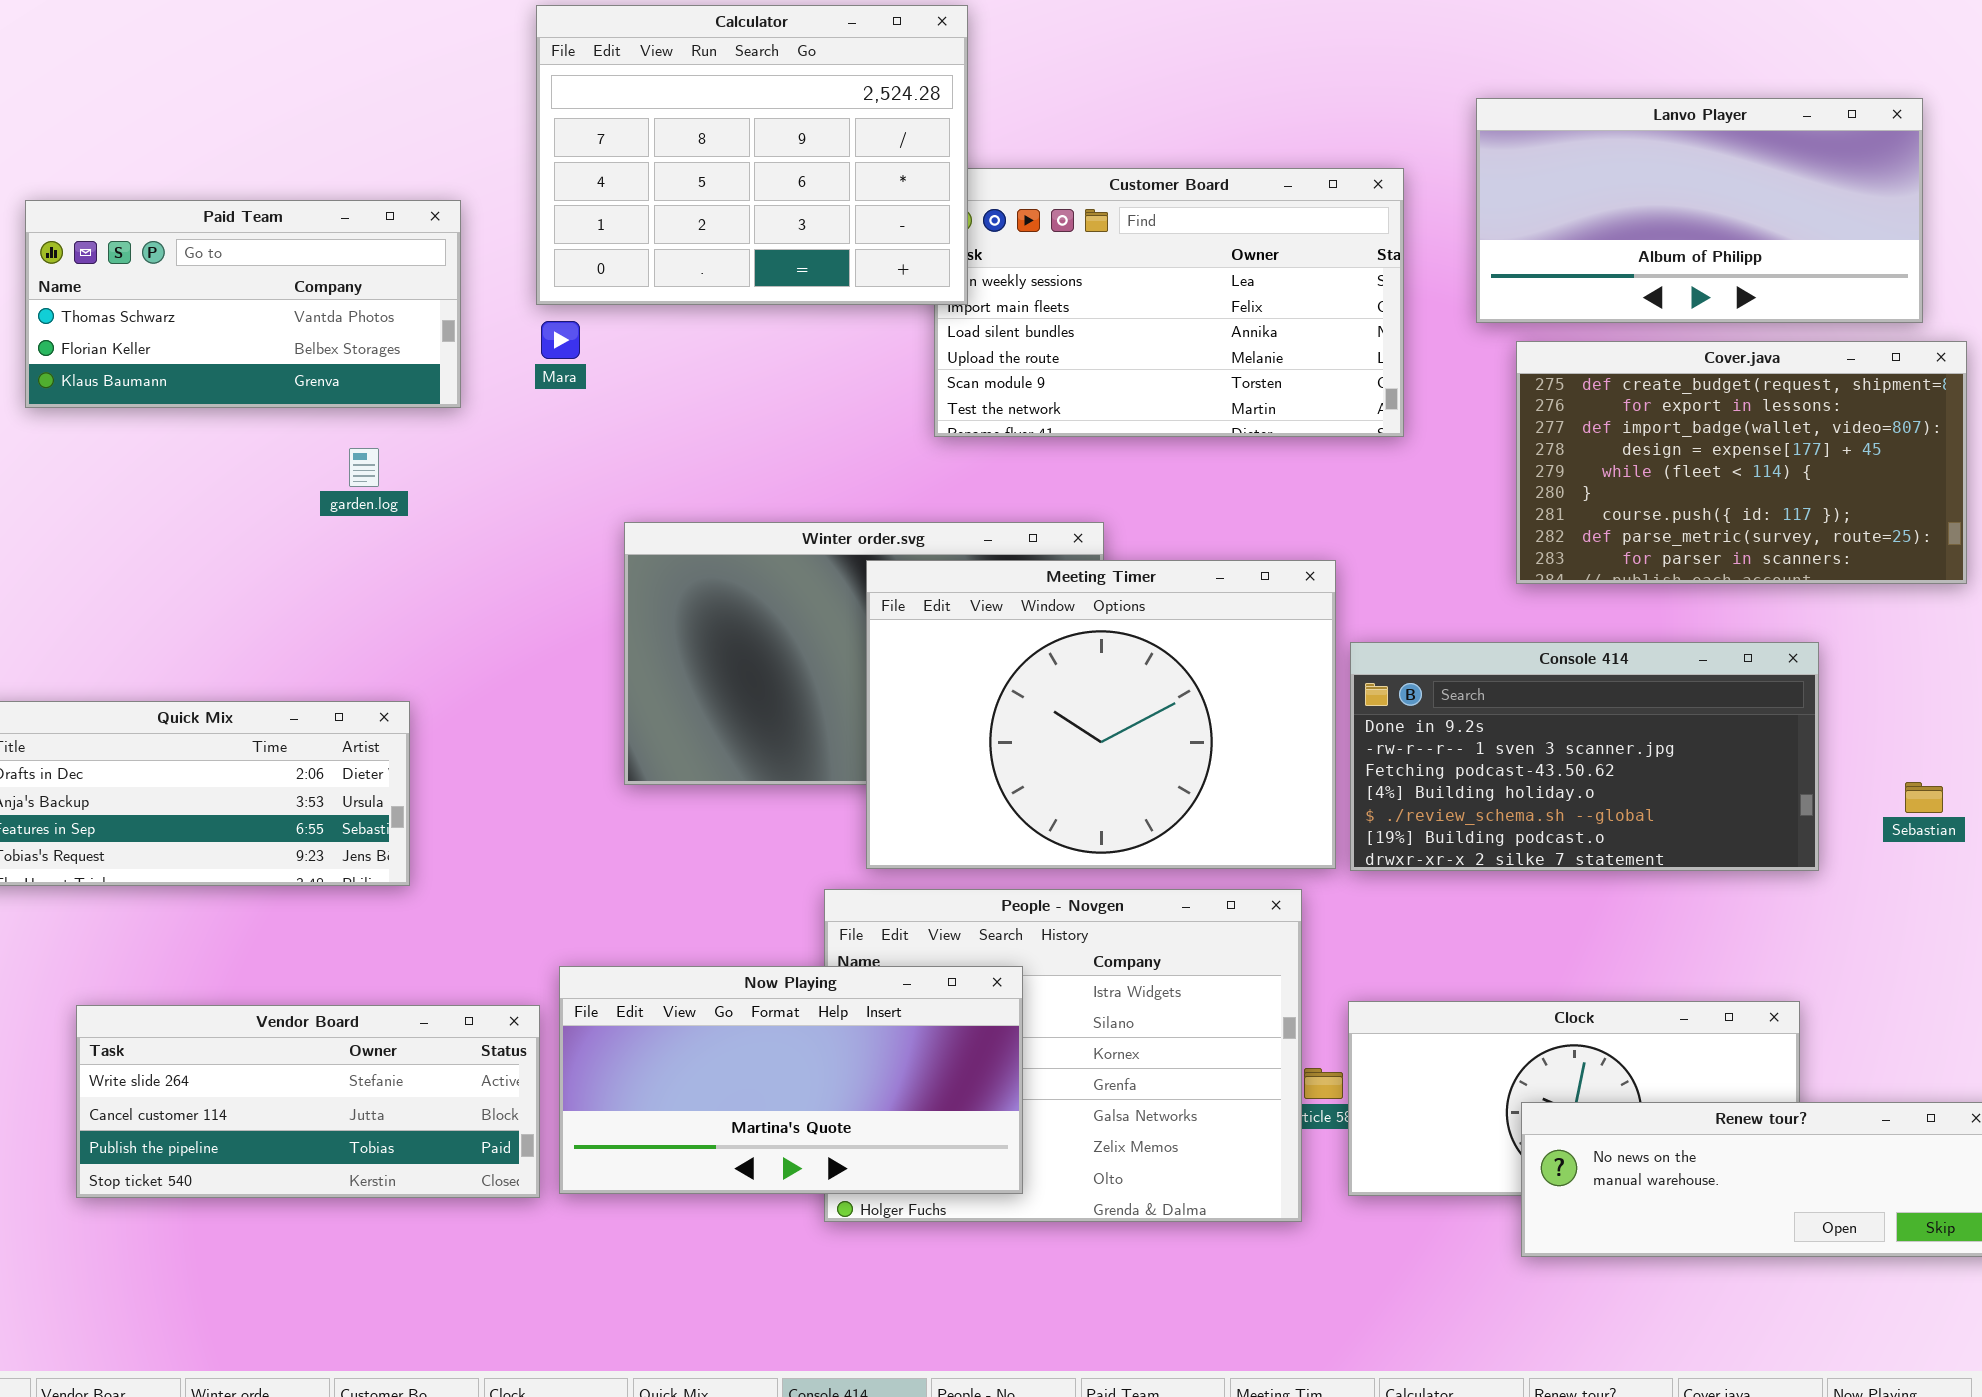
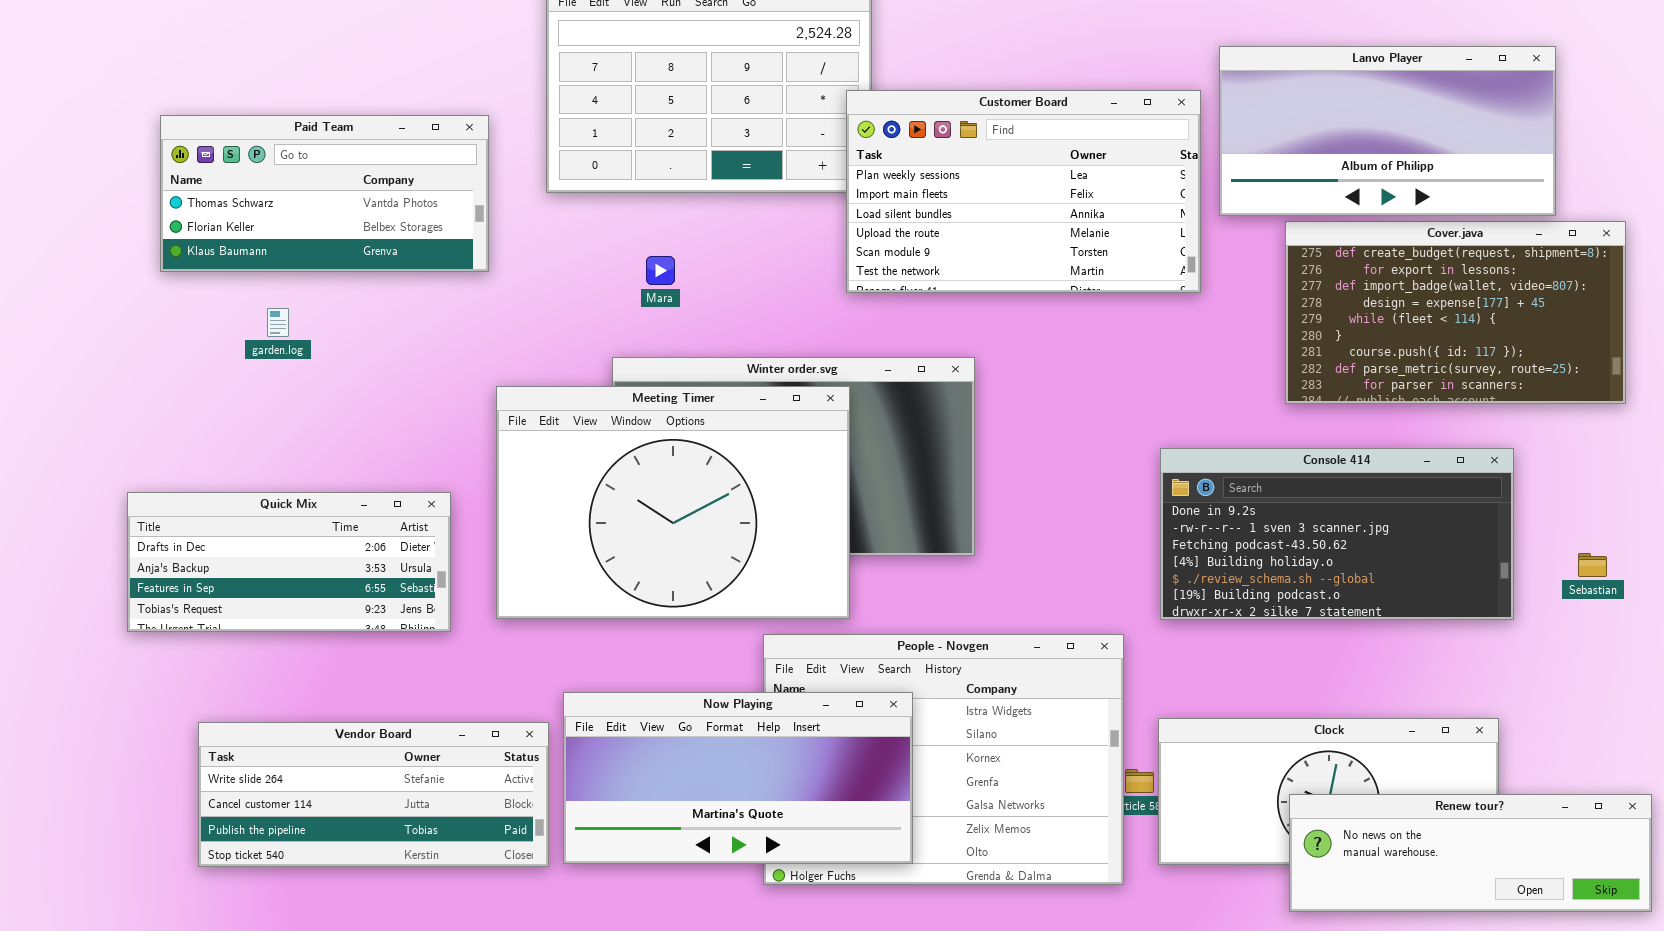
Lanvo Player: [1476,98,1923,323] -> [1219,46,1556,216], moved
Customer Board: [934,168,1404,437] -> [846,90,1201,293], raised
Mara: [541,321,580,359] -> [646,256,675,285], moved
garden.log: [349,448,379,487] -> [267,308,289,337], moved
Meeting Timer: [866,560,1336,869] -> [496,386,850,619], moved

